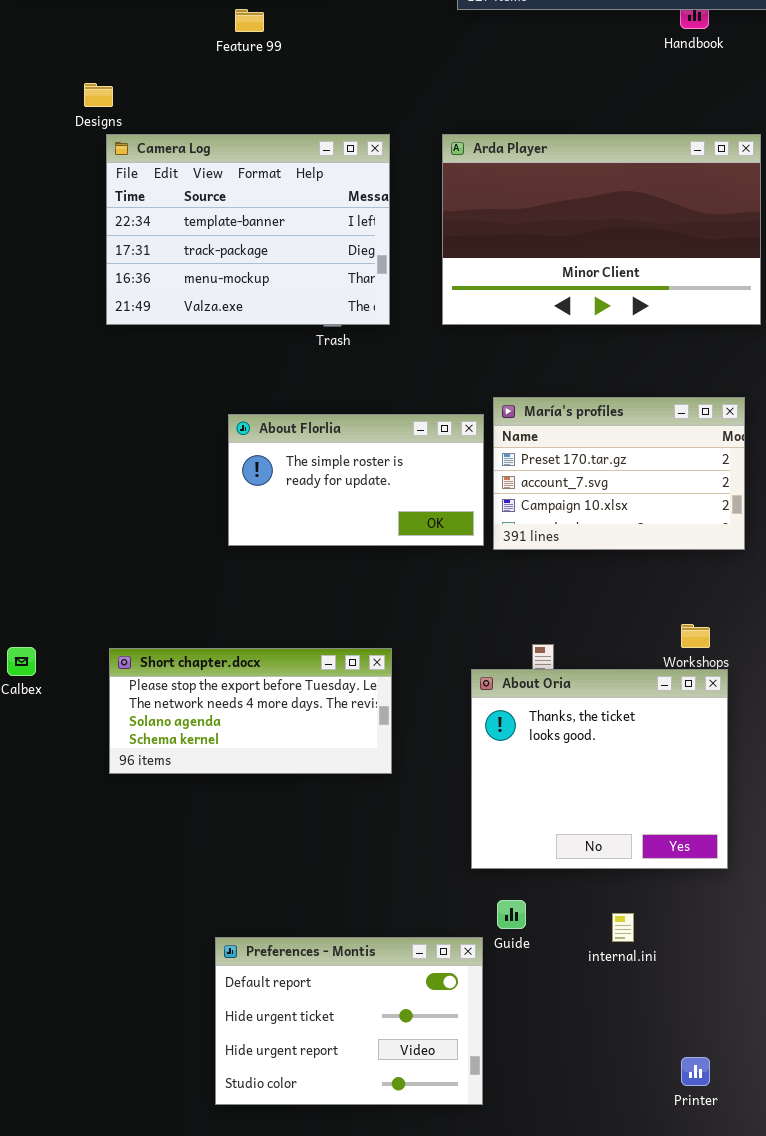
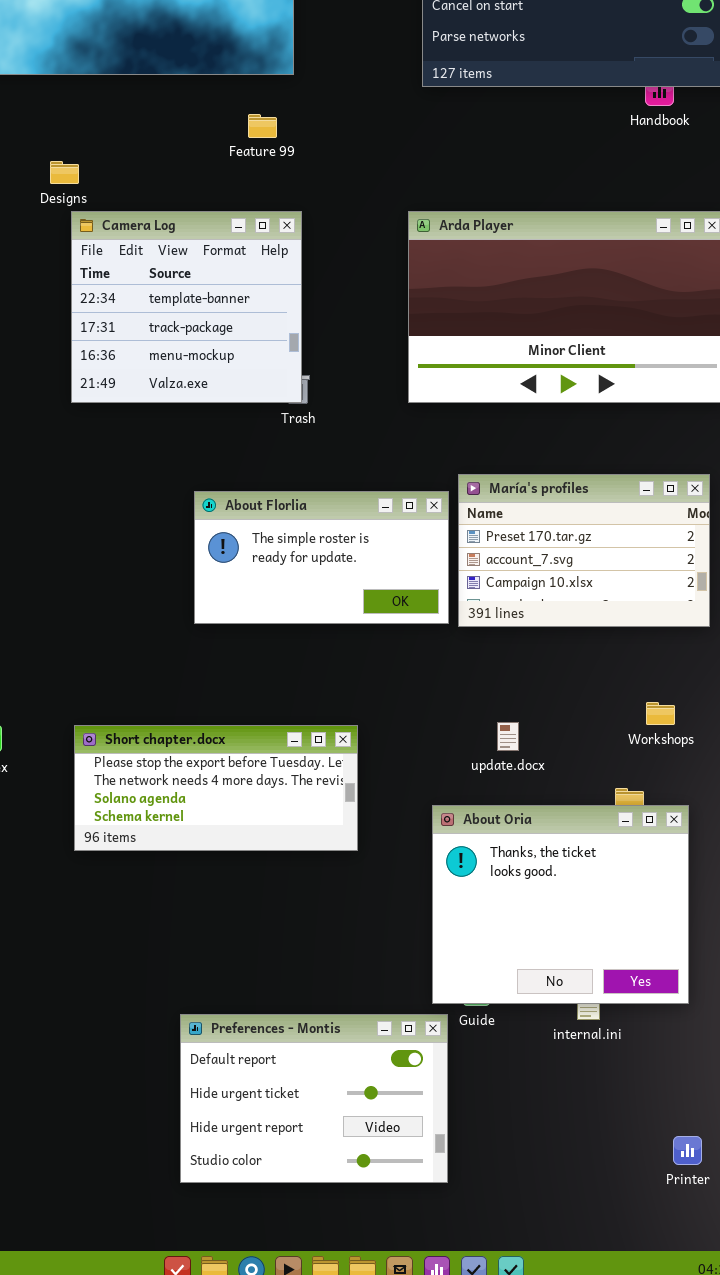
Feature 99: [235,9,264,32] -> [248,114,277,138], moved
Camera Log: [106,134,390,325] -> [71,211,302,403], resized
About Oria: [471,669,728,869] -> [432,805,689,1004], moved
Printer: [681,1057,710,1086] -> [673,1136,702,1165], moved

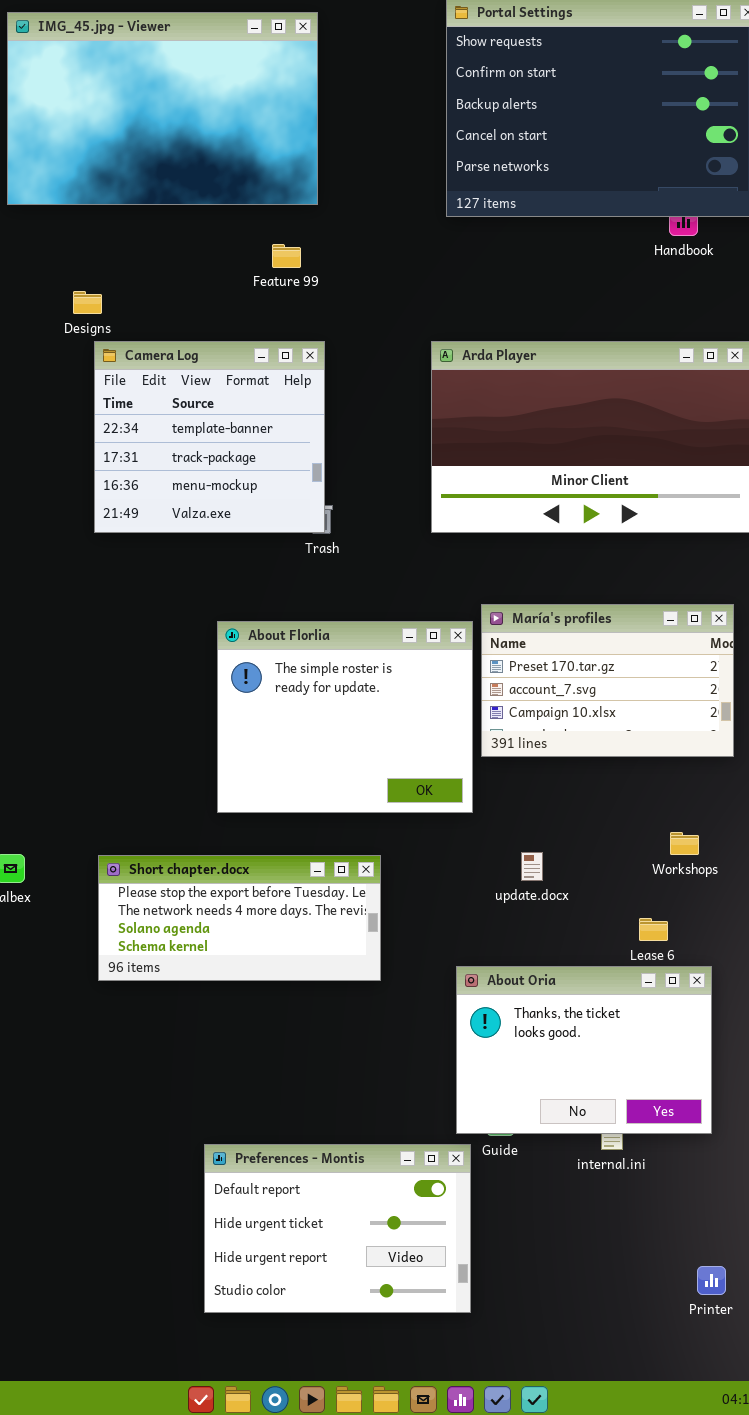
About Florlia: [194,491,449,624] -> [217,621,473,813], resized
About Oria: [432,805,689,1004] -> [456,966,712,1134], resized

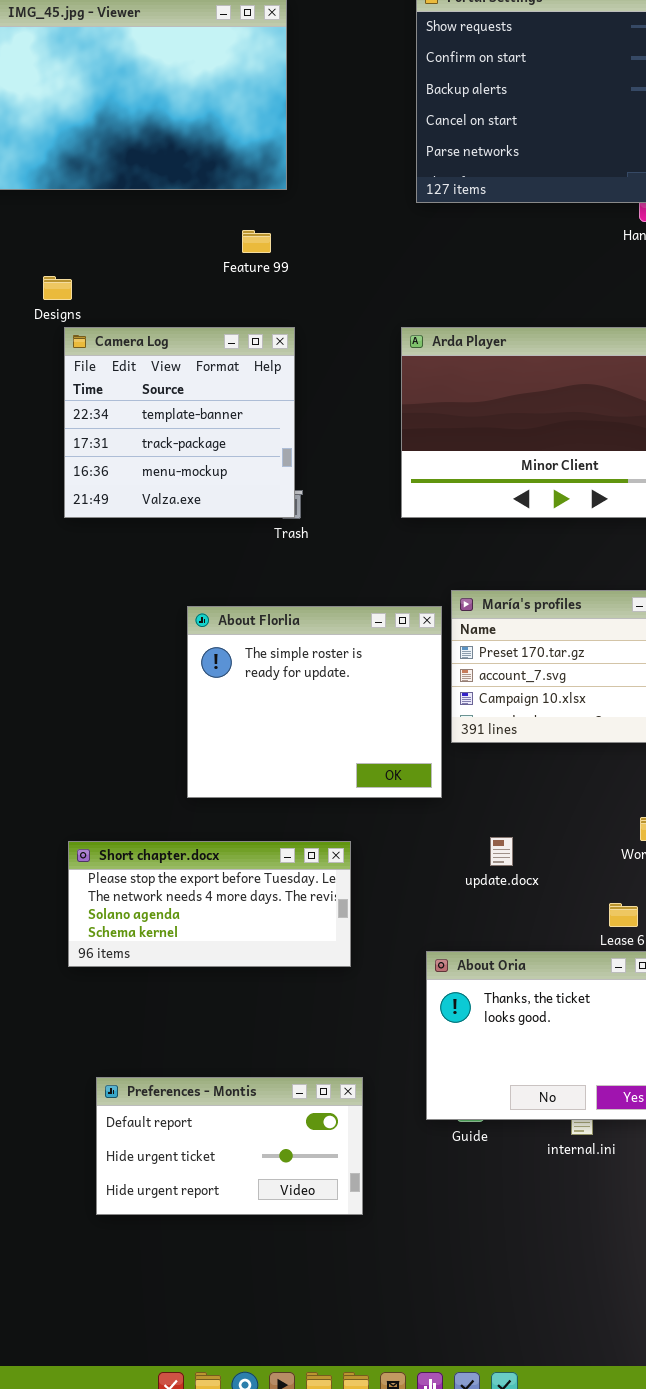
Preferences - Montis: [204,1144,471,1313] -> [96,1077,363,1215], moved, resized

